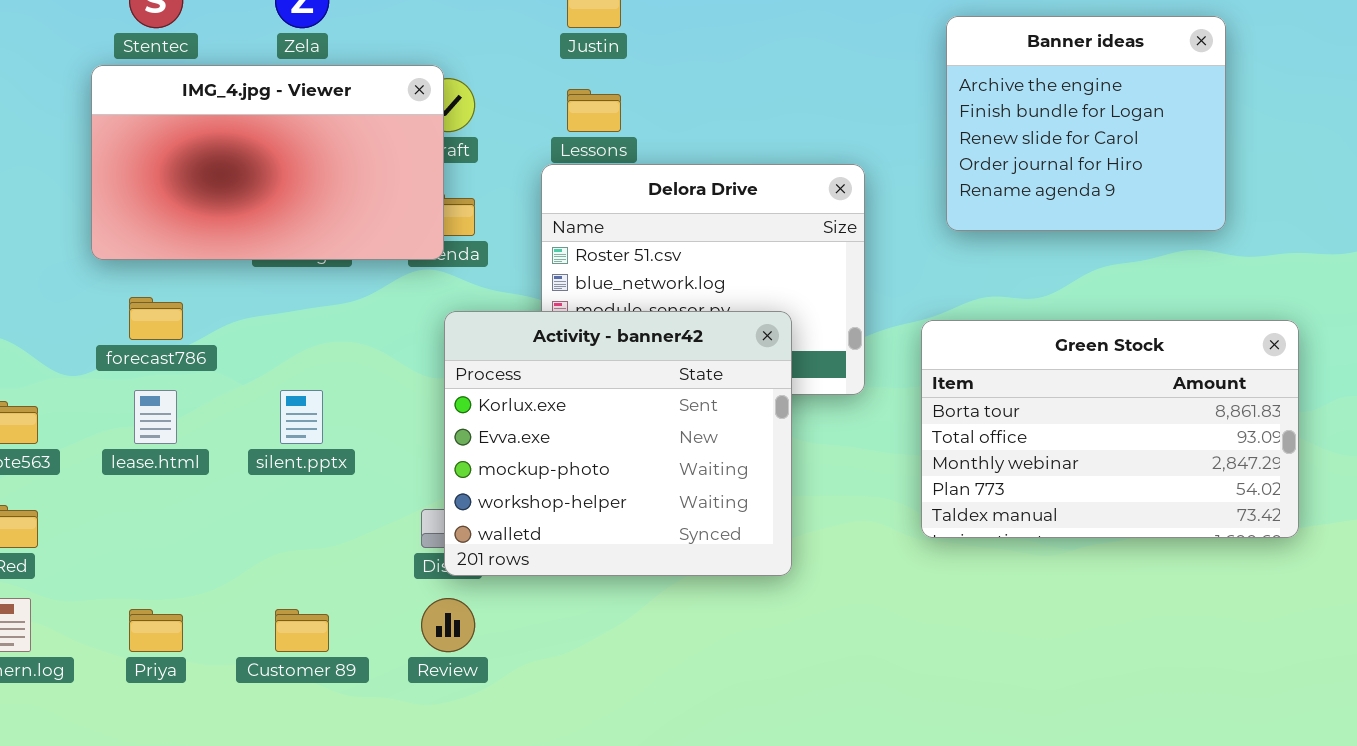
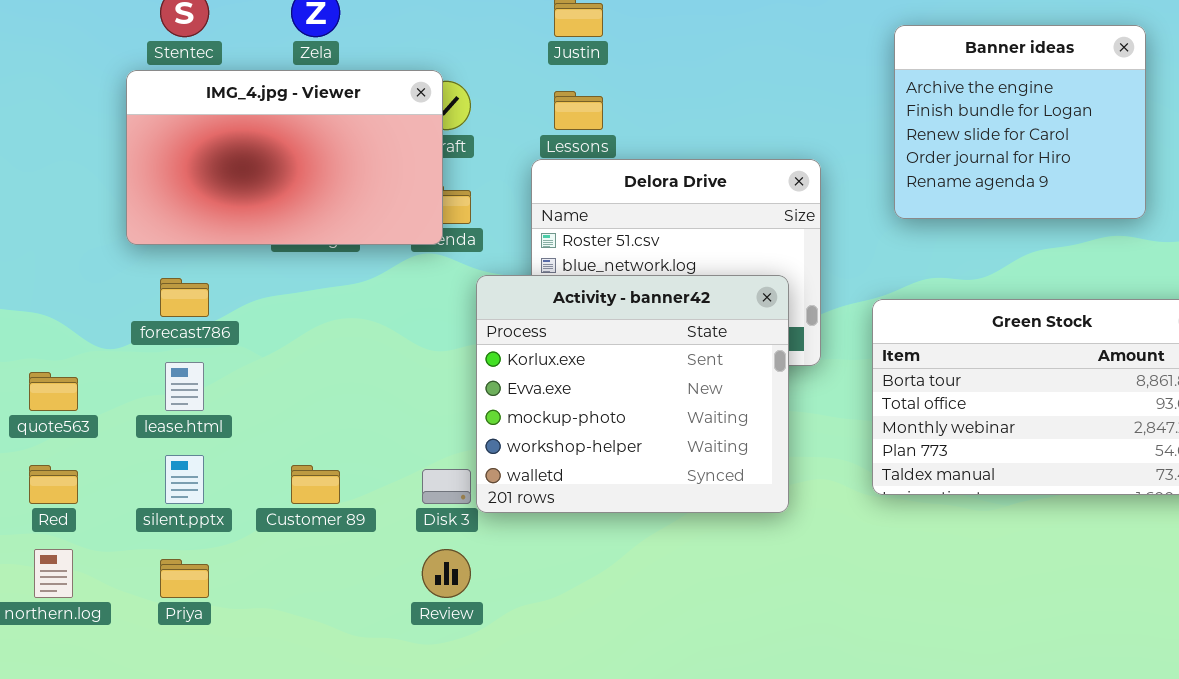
Activity - banner42: [444,311,792,576] -> [476,275,789,513], moved
silent.pptx: [280,390,323,444] -> [165,455,204,504], moved
Customer 89: [275,609,329,652] -> [291,465,340,504], moved

